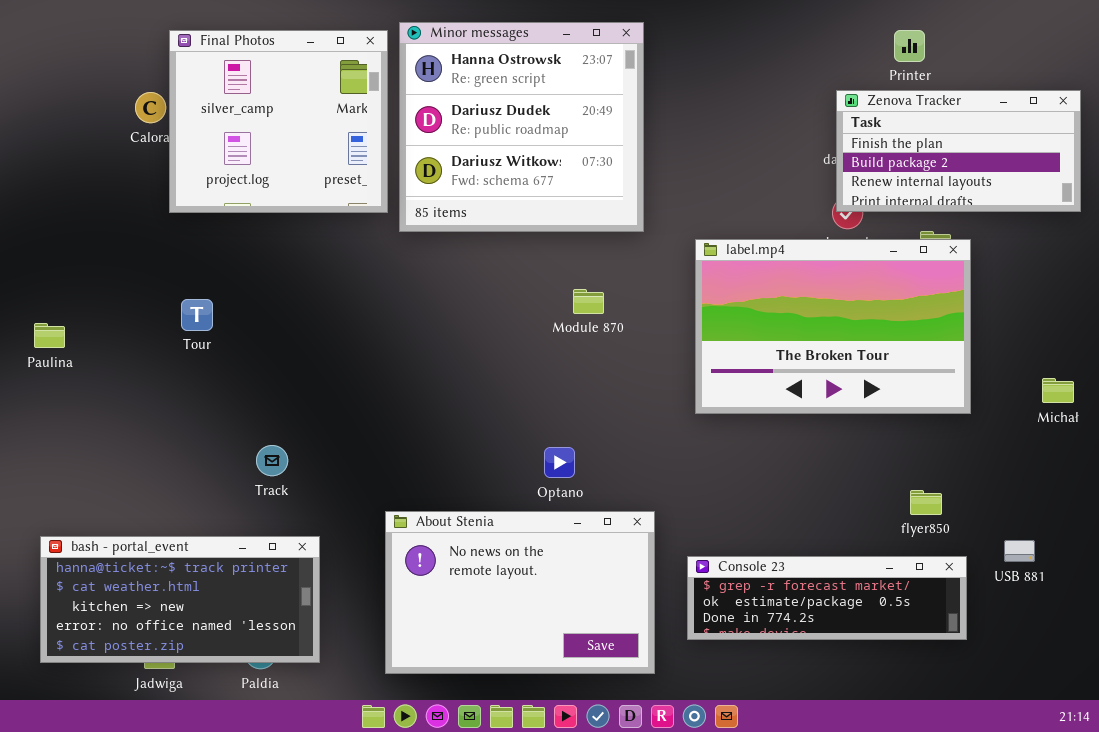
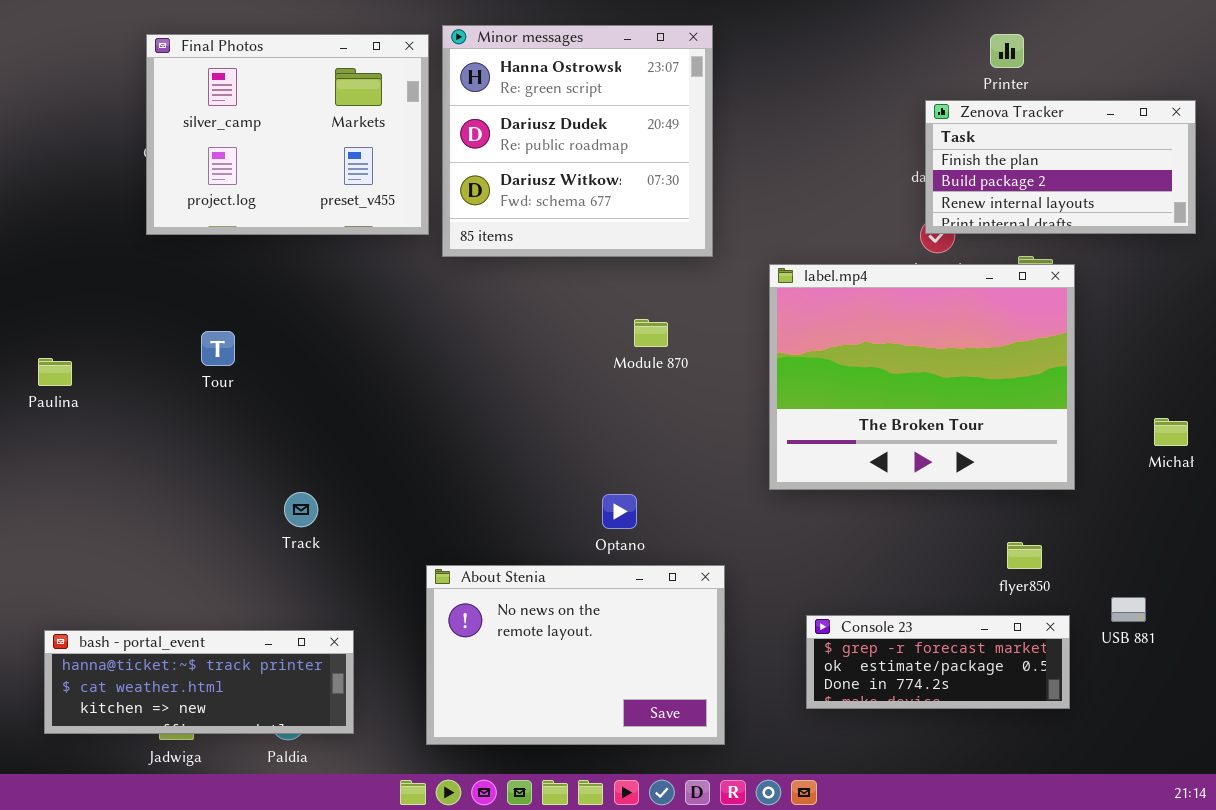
Final Photos: [169,30,388,213] -> [146,34,429,235], resized
label.mp4: [695,239,971,414] -> [769,264,1075,490], resized
bash - portal_event: [40,536,320,663] -> [44,630,354,734], resized
Console 23: [687,556,967,640] -> [806,615,1070,709], resized

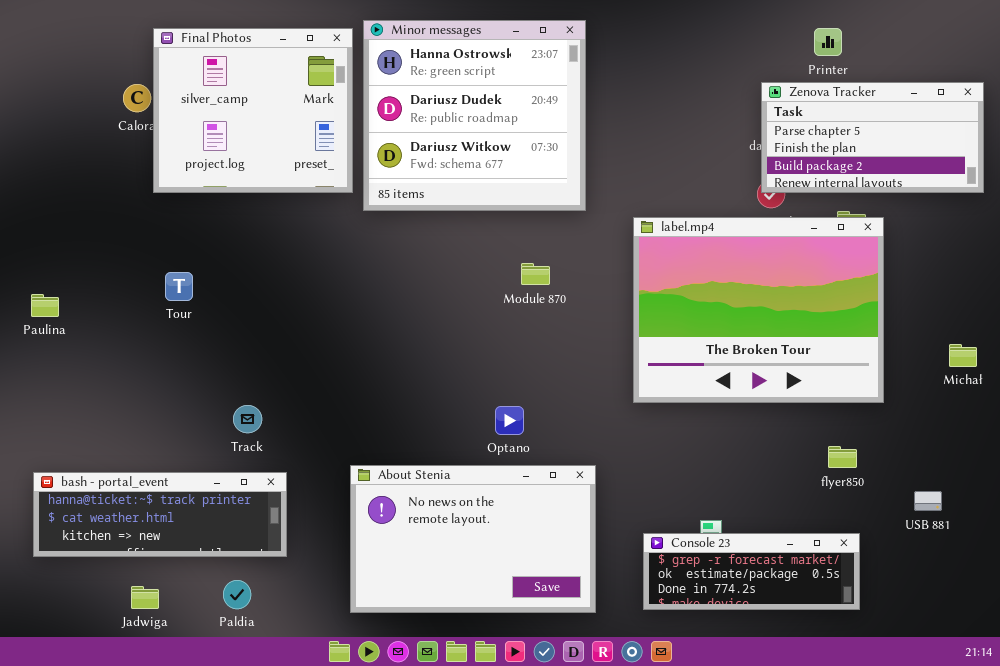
Final Photos: [146,34,429,235] -> [153,28,353,193], resized
Zenova Tracker: [925,100,1196,234] -> [761,82,984,193], scrolled up 1 row
Console 23: [806,615,1070,709] -> [643,533,860,610], moved
bash - portal_event: [44,630,354,734] -> [33,472,287,557], moved

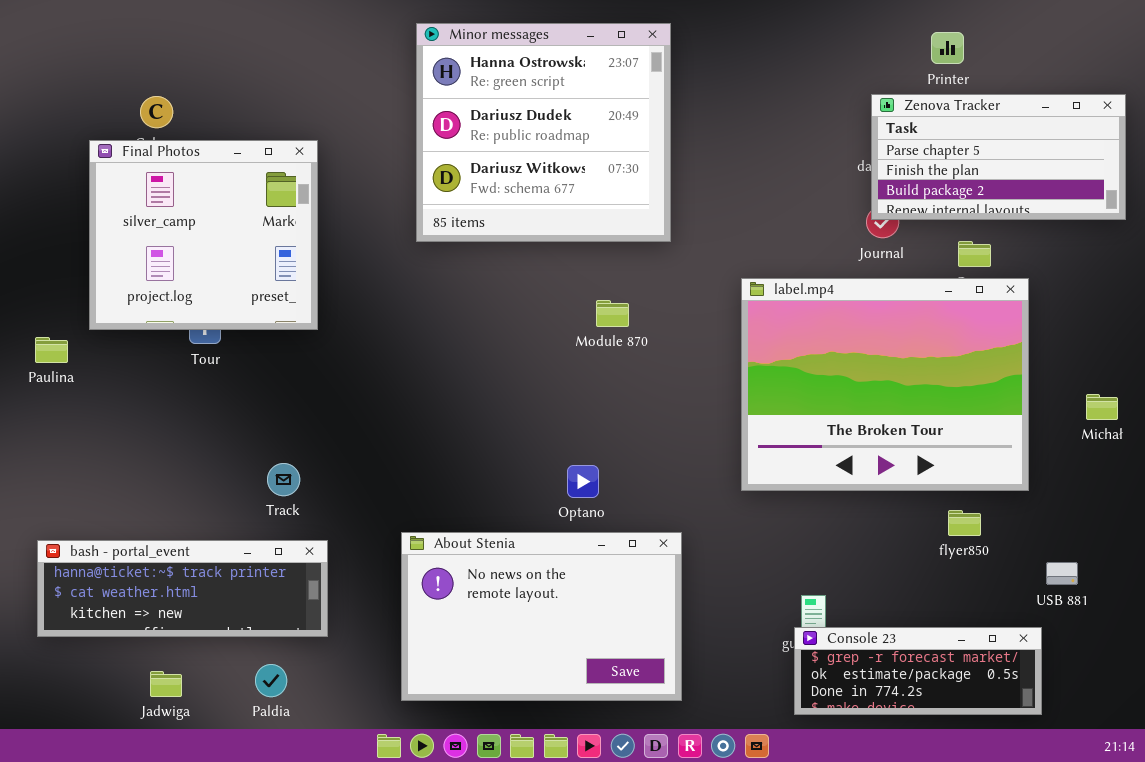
Final Photos: [153,28,353,193] -> [89,140,318,330], moved
label.mp4: [633,217,884,403] -> [741,278,1029,491], moved
Console 23: [643,533,860,610] -> [794,627,1042,715], moved

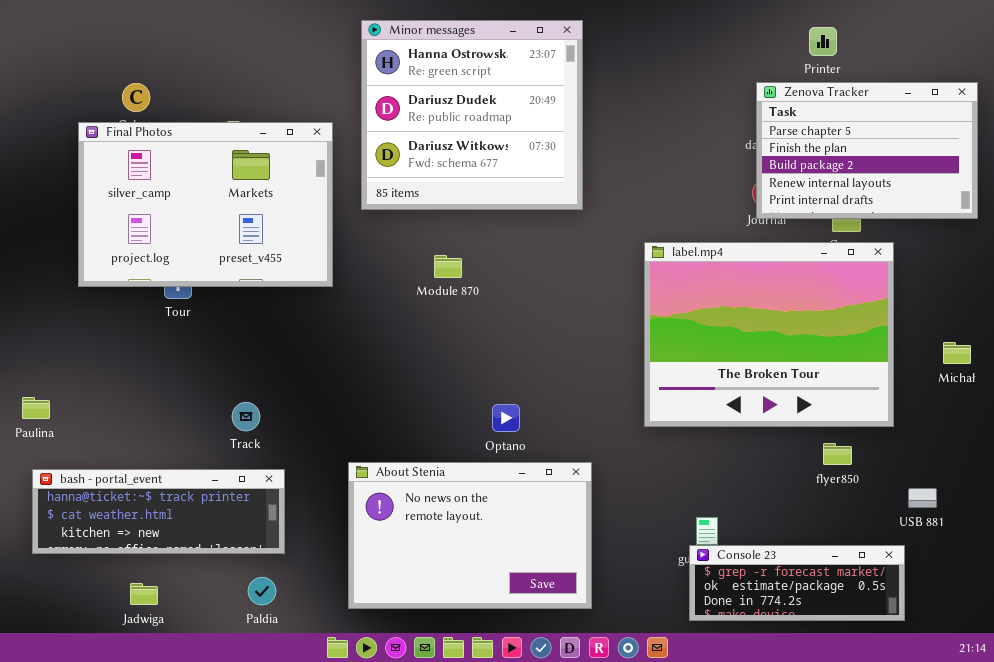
Zenova Tracker: [871,94,1126,220] -> [756,82,978,219], resized
Final Photos: [89,140,318,330] -> [78,122,333,287], resized
Module 870: [596,300,629,327] -> [434,255,462,278], moved
Paulina: [35,337,68,363] -> [22,397,50,419], moved
Paldia: [255,664,287,697] -> [248,577,276,605], moved

